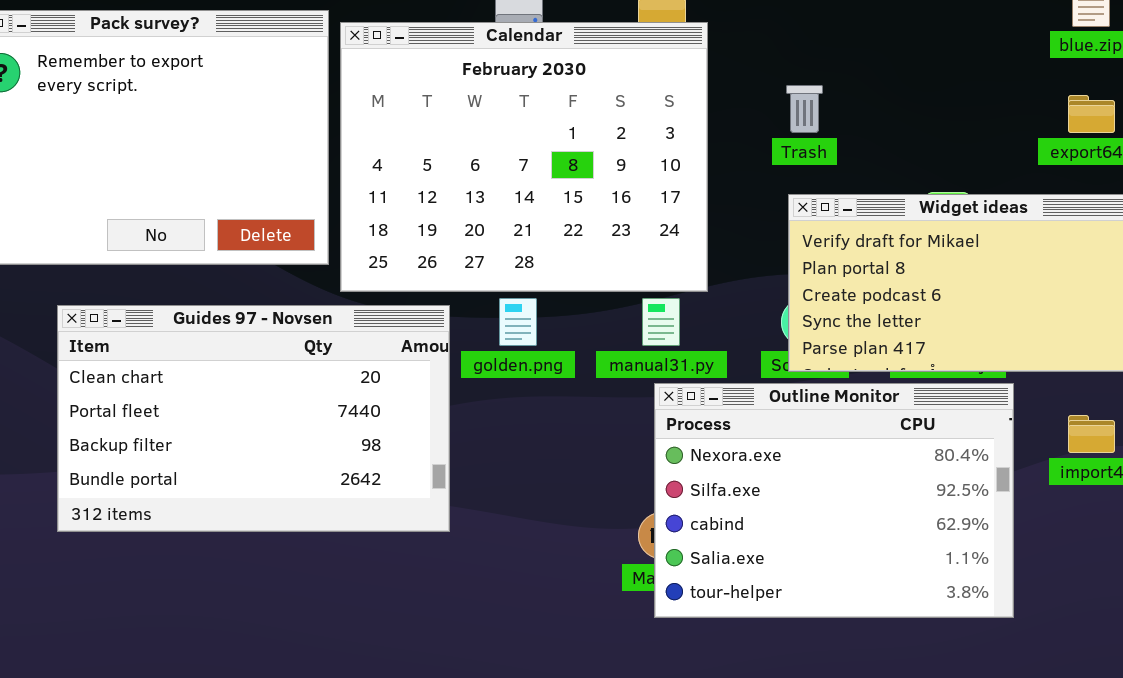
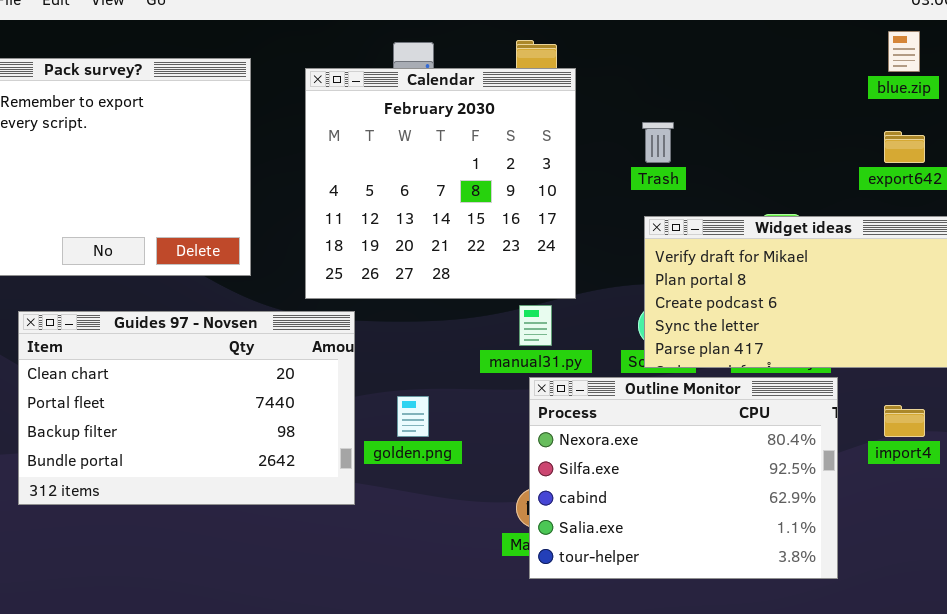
Calendar: [340,22,708,292] -> [305,68,576,299], resized
golden.png: [499,298,537,346] -> [397,396,429,437], moved

